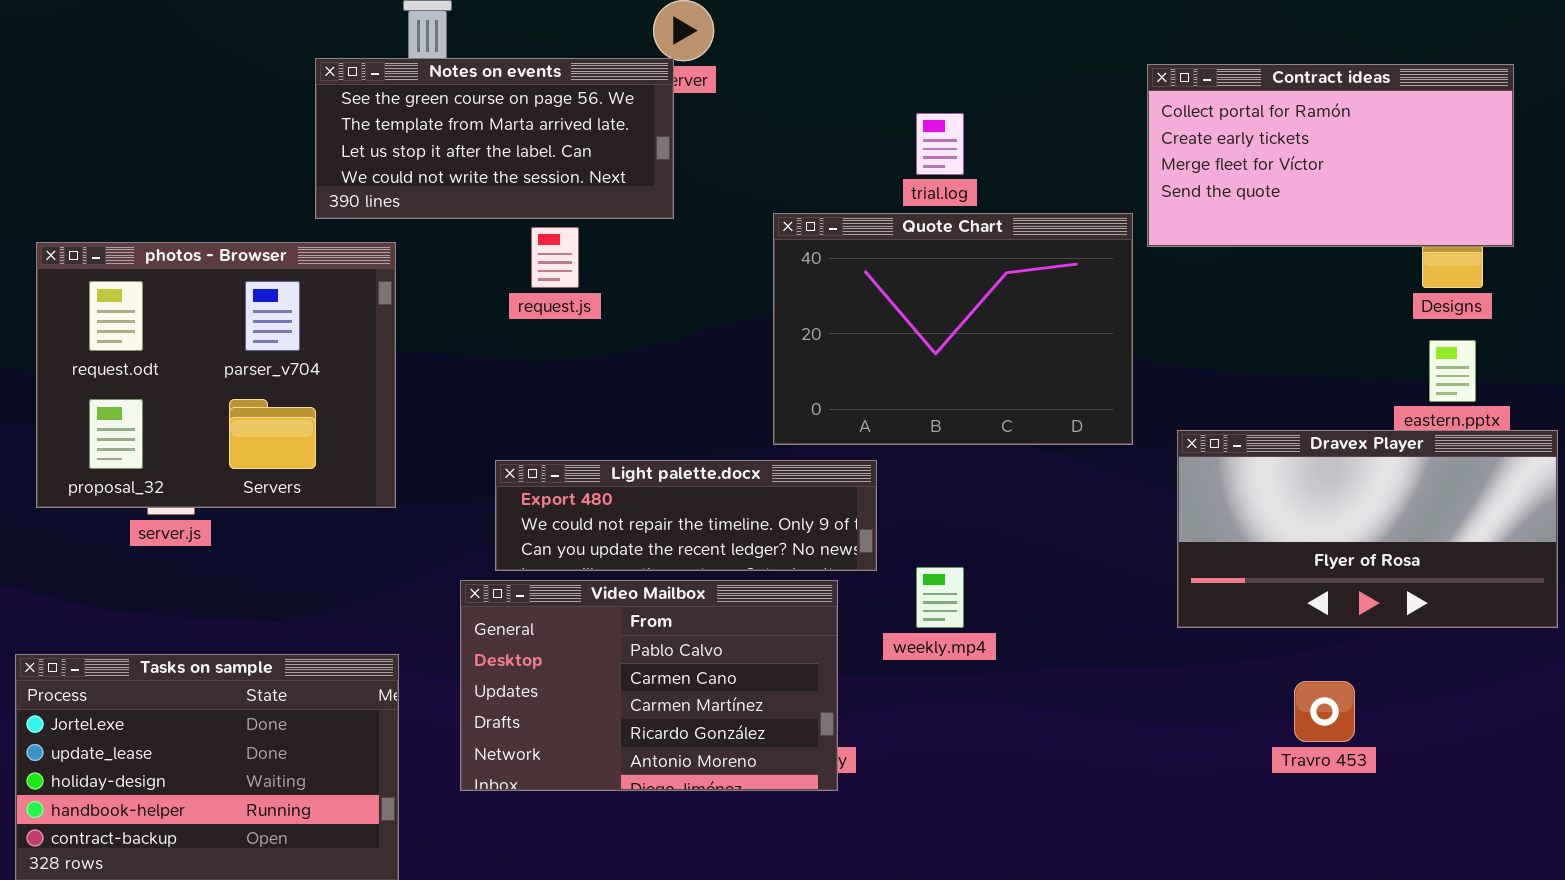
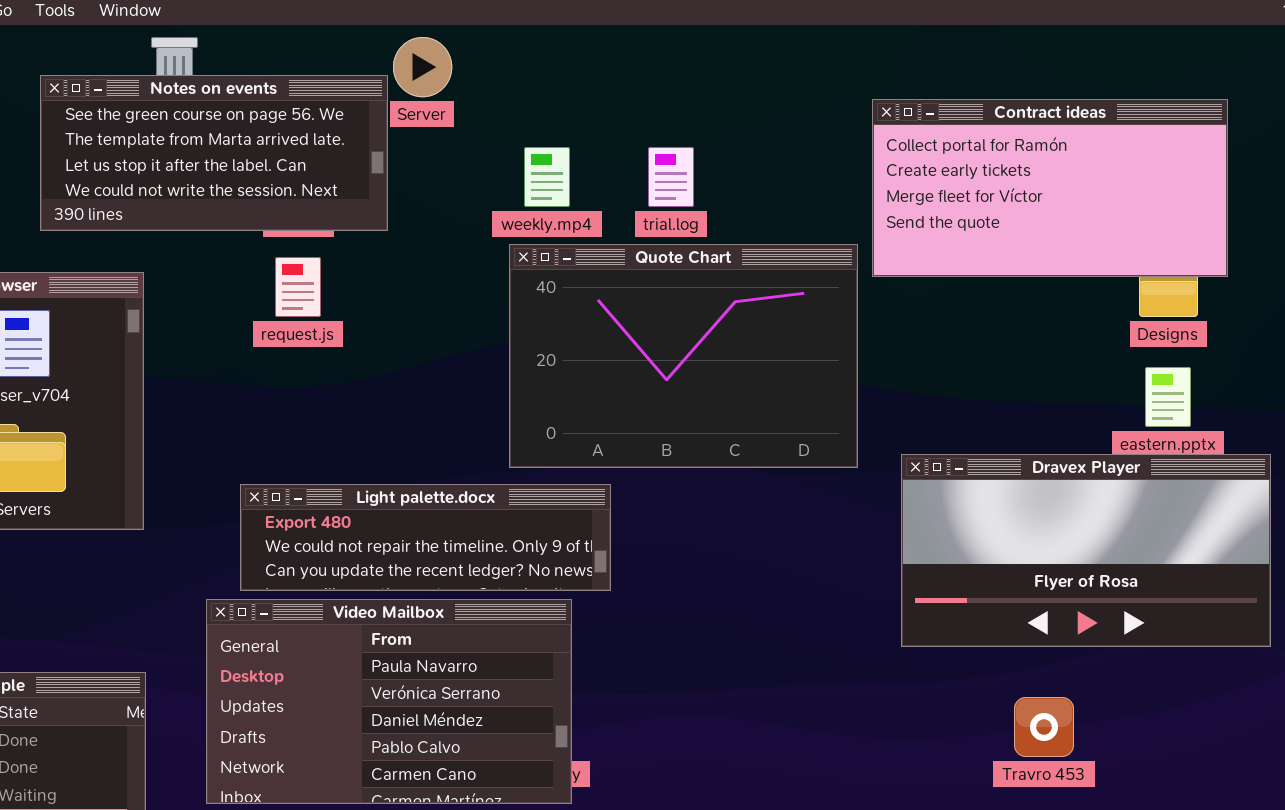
Notes on events: [315,58,674,219] -> [40,75,388,231], moved
weekly.mp4: [916,567,964,628] -> [524,147,570,207], moved
Video Mailbox: [460,580,838,791] -> [206,599,572,804], scrolled up 3 rows

